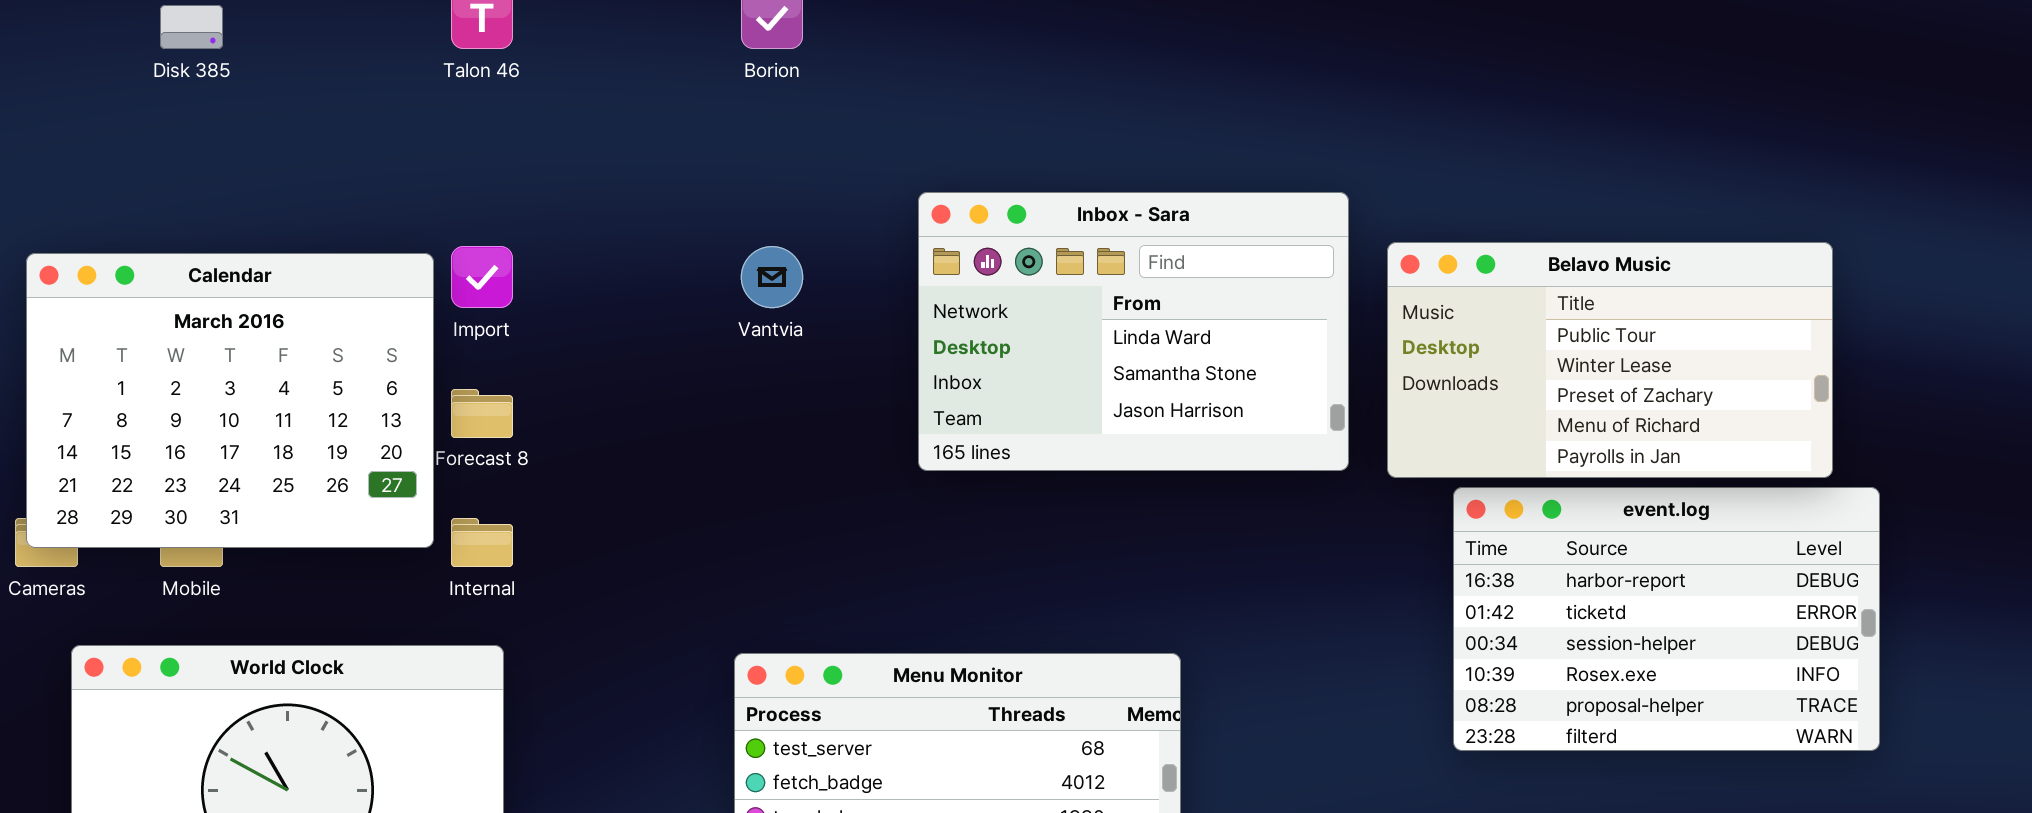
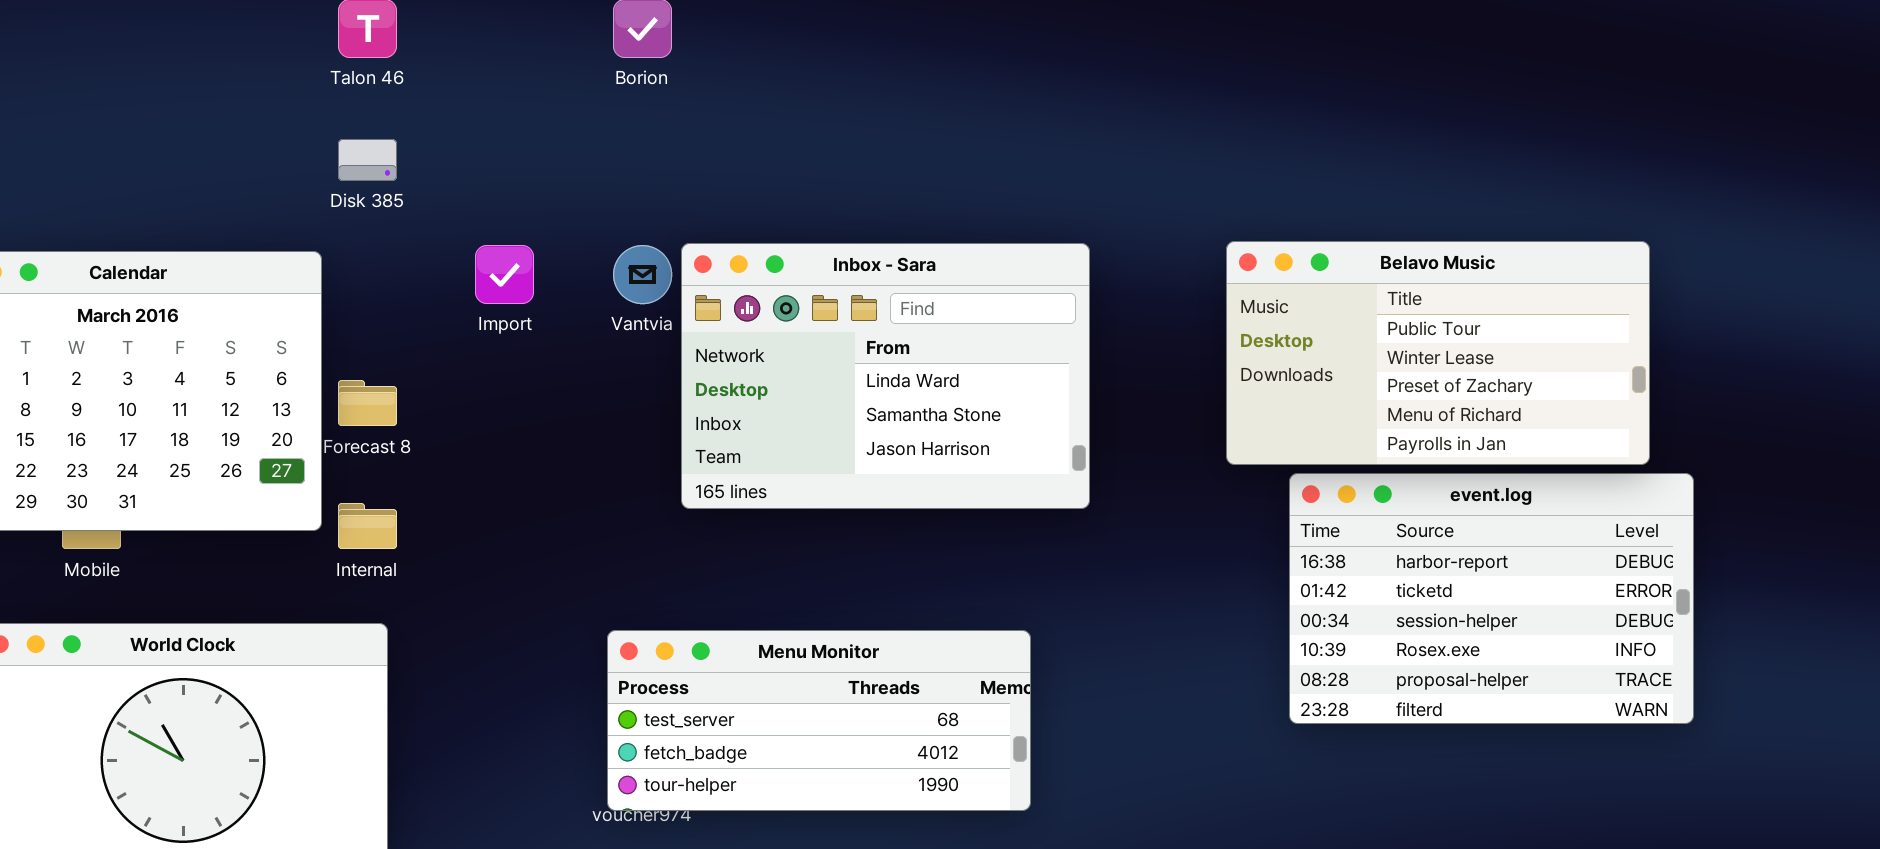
Disk 385: [160,5,223,49] -> [338,139,397,181], moved
Inbox - Sara: [918,192,1349,471] -> [681,243,1090,509], moved
Import: [451,246,513,308] -> [475,245,534,304], moved

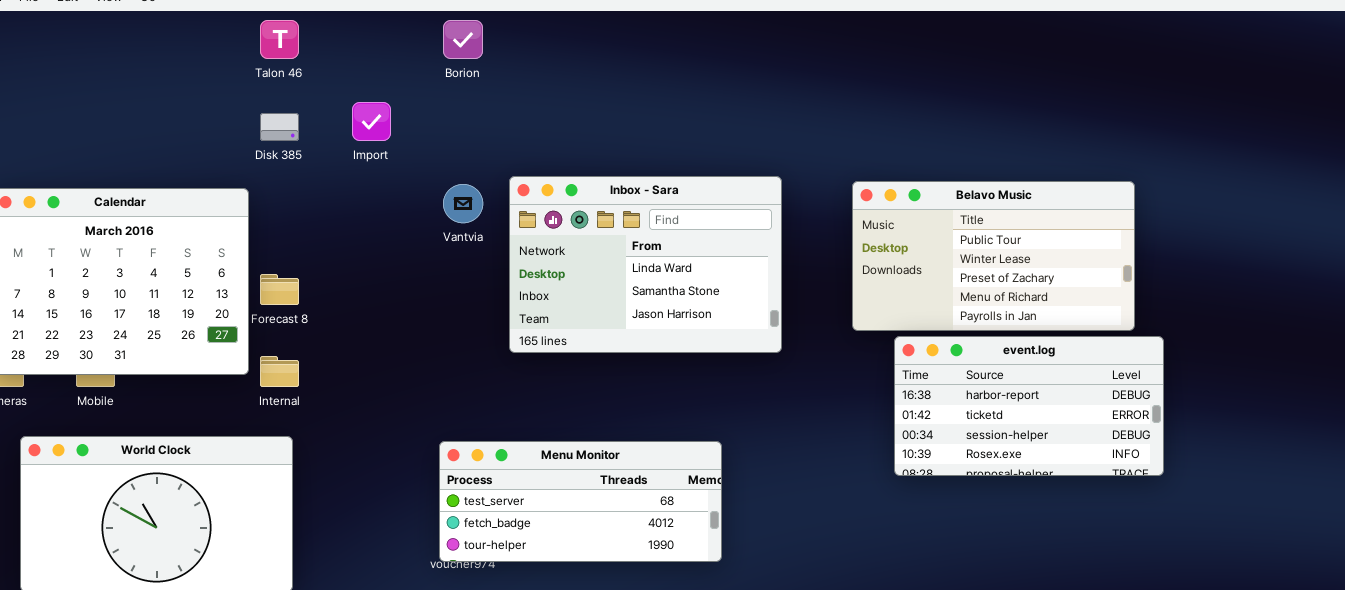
Inbox - Sara: [681,243,1090,509] -> [509,176,782,353], moved
Import: [475,245,534,304] -> [352,102,391,141], moved
event.log: [1289,473,1694,724] -> [894,336,1164,476], resized

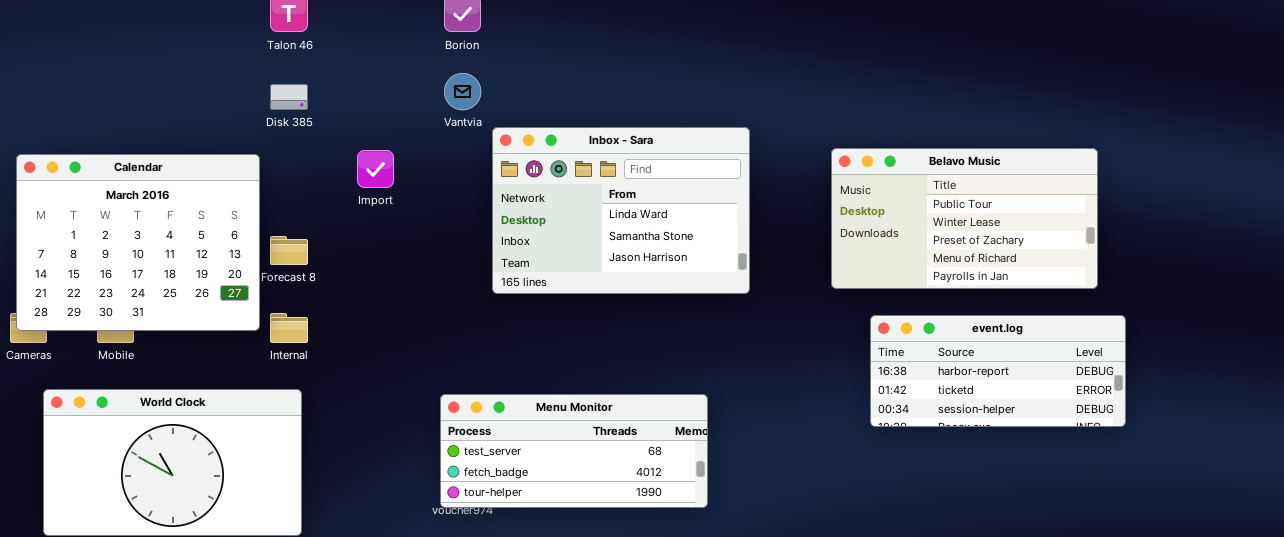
Import: [352,102,391,141] -> [357,150,394,188], moved
Inbox - Sara: [509,176,782,353] -> [492,127,750,294], moved
Vantvia: [443,184,483,223] -> [444,73,481,110], moved
event.log: [894,336,1164,476] -> [870,315,1126,427], resized

